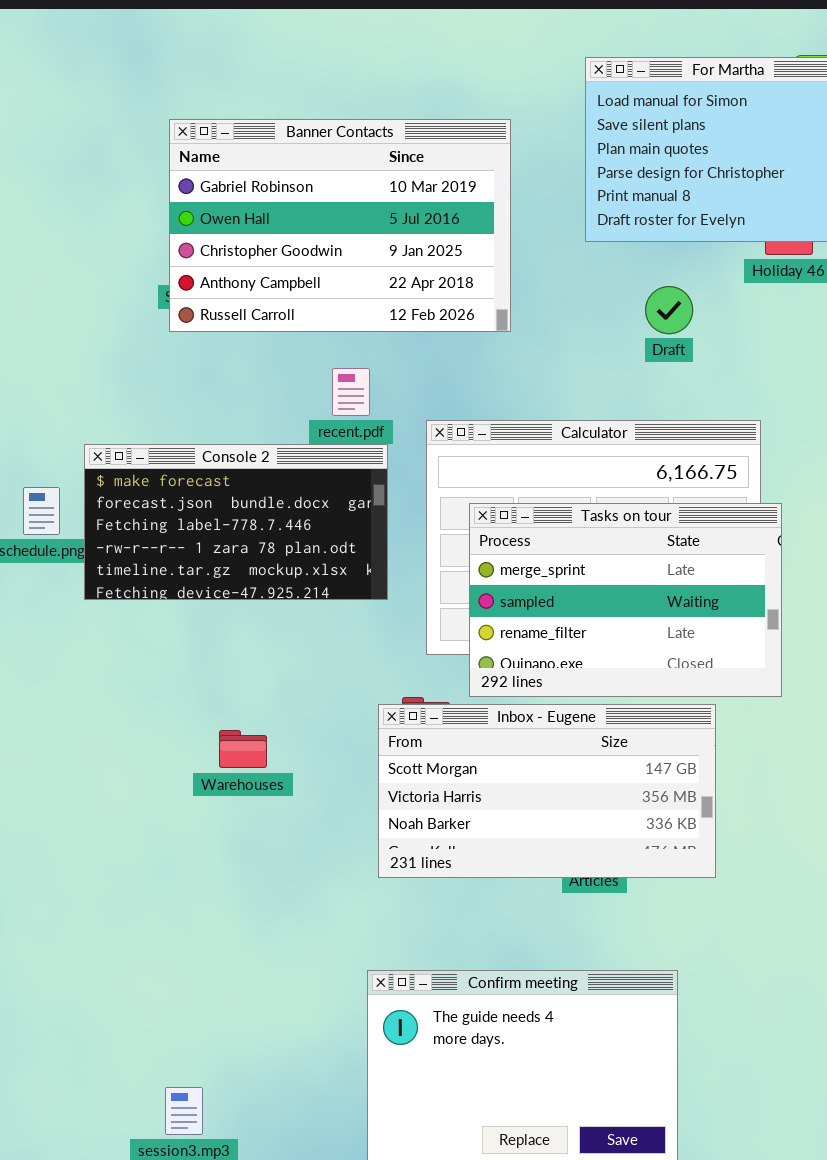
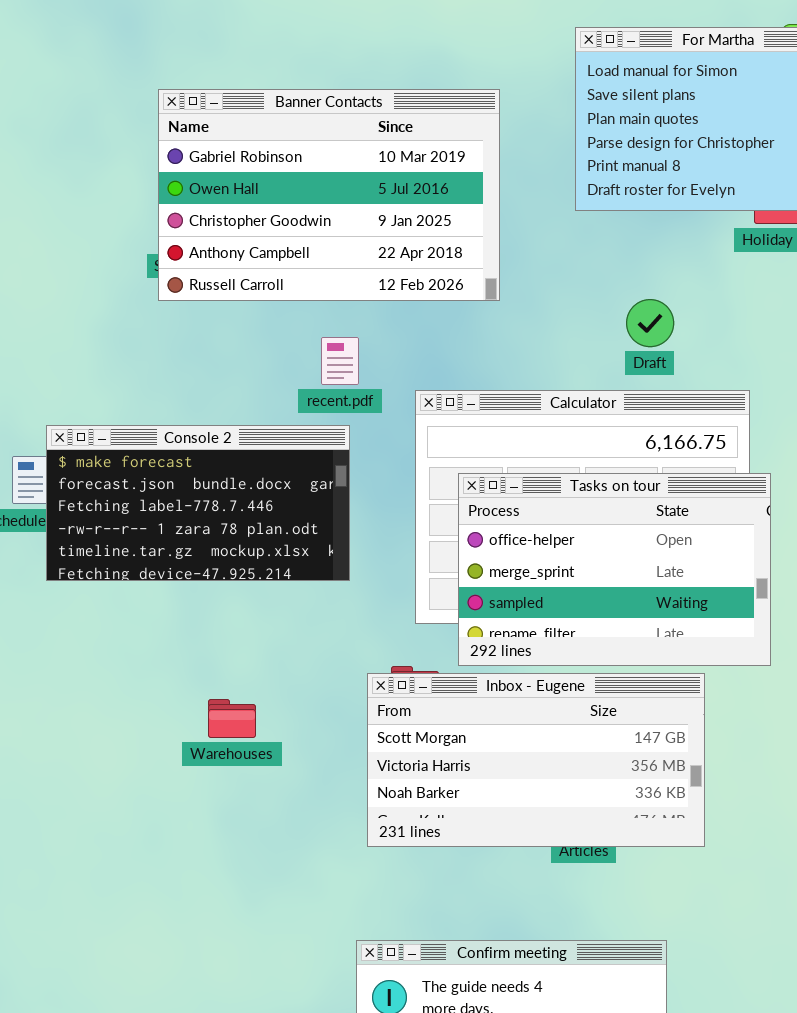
Draft: [645,286,693,334] -> [626,299,674,347], moved
Console 2: [84,444,388,600] -> [46,425,350,581], moved
Tasks on tour: [469,503,782,697] -> [458,473,771,666], scrolled up 1 row

